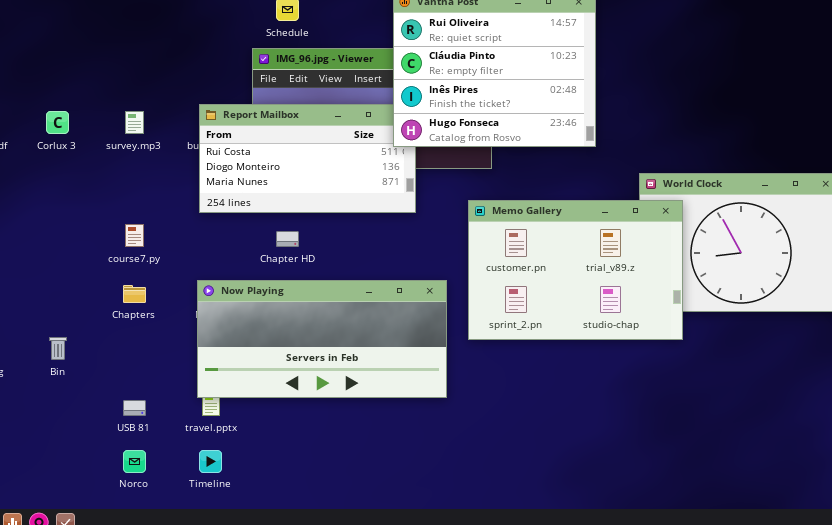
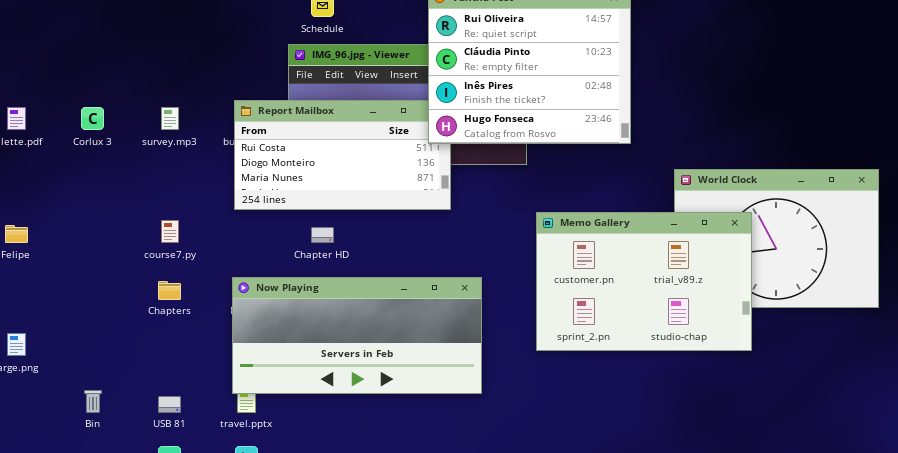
Memo Gallery: [468,200,683,340] -> [536,212,752,351], moved
Bin: [49,337,67,360] -> [84,390,102,413], moved

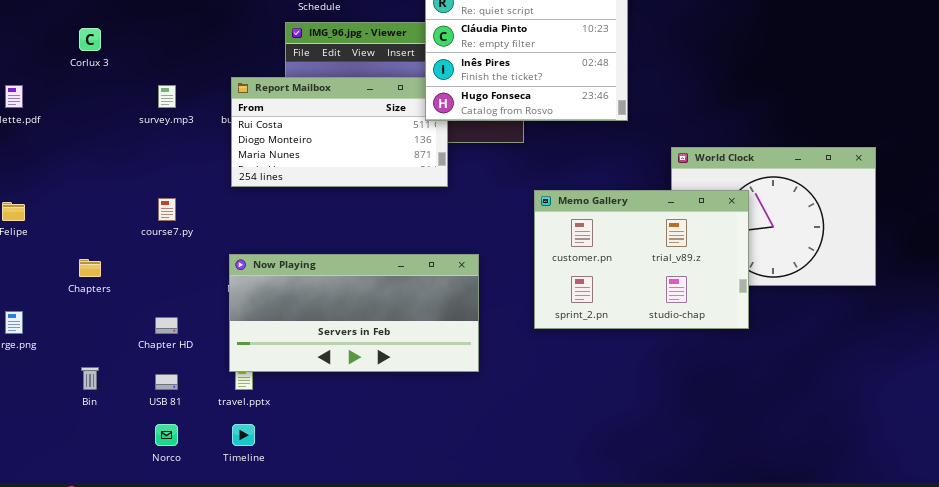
Corlux 3: [81,107,104,130] -> [79,28,101,51], moved
Chapter HD: [311,227,334,243] -> [155,317,178,334], moved
Chapters: [158,281,181,300] -> [79,259,101,277], moved

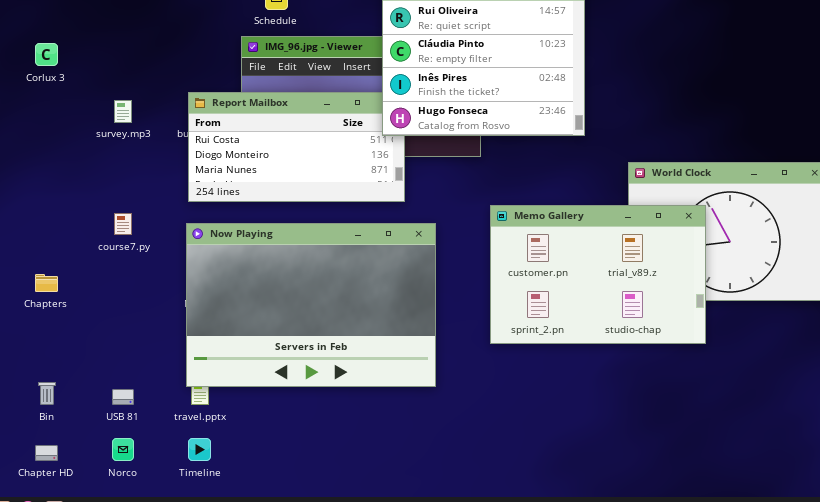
Now Playing: [229,254,479,372] -> [186,223,436,387], resized
Chapter HD: [155,317,178,334] -> [35,445,58,461], moved

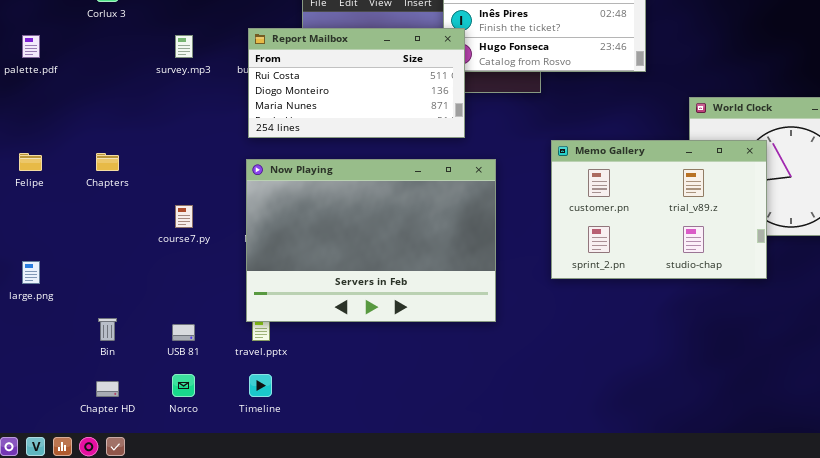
Report Mailbox: [188,92,405,202] -> [248,28,465,138], raised
course7.py: [114,213,132,235] -> [175,205,193,228], moved
Chapters: [35,274,58,292] -> [96,153,119,171], moved

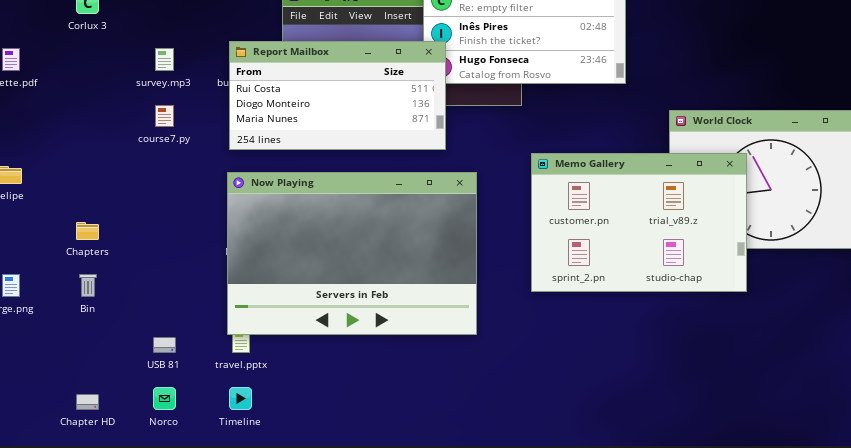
Chapters: [96,153,119,171] -> [76,222,99,240], moved
course7.py: [175,205,193,228] -> [155,105,174,127], moved
Bin: [98,318,117,341] -> [79,274,97,297], moved

